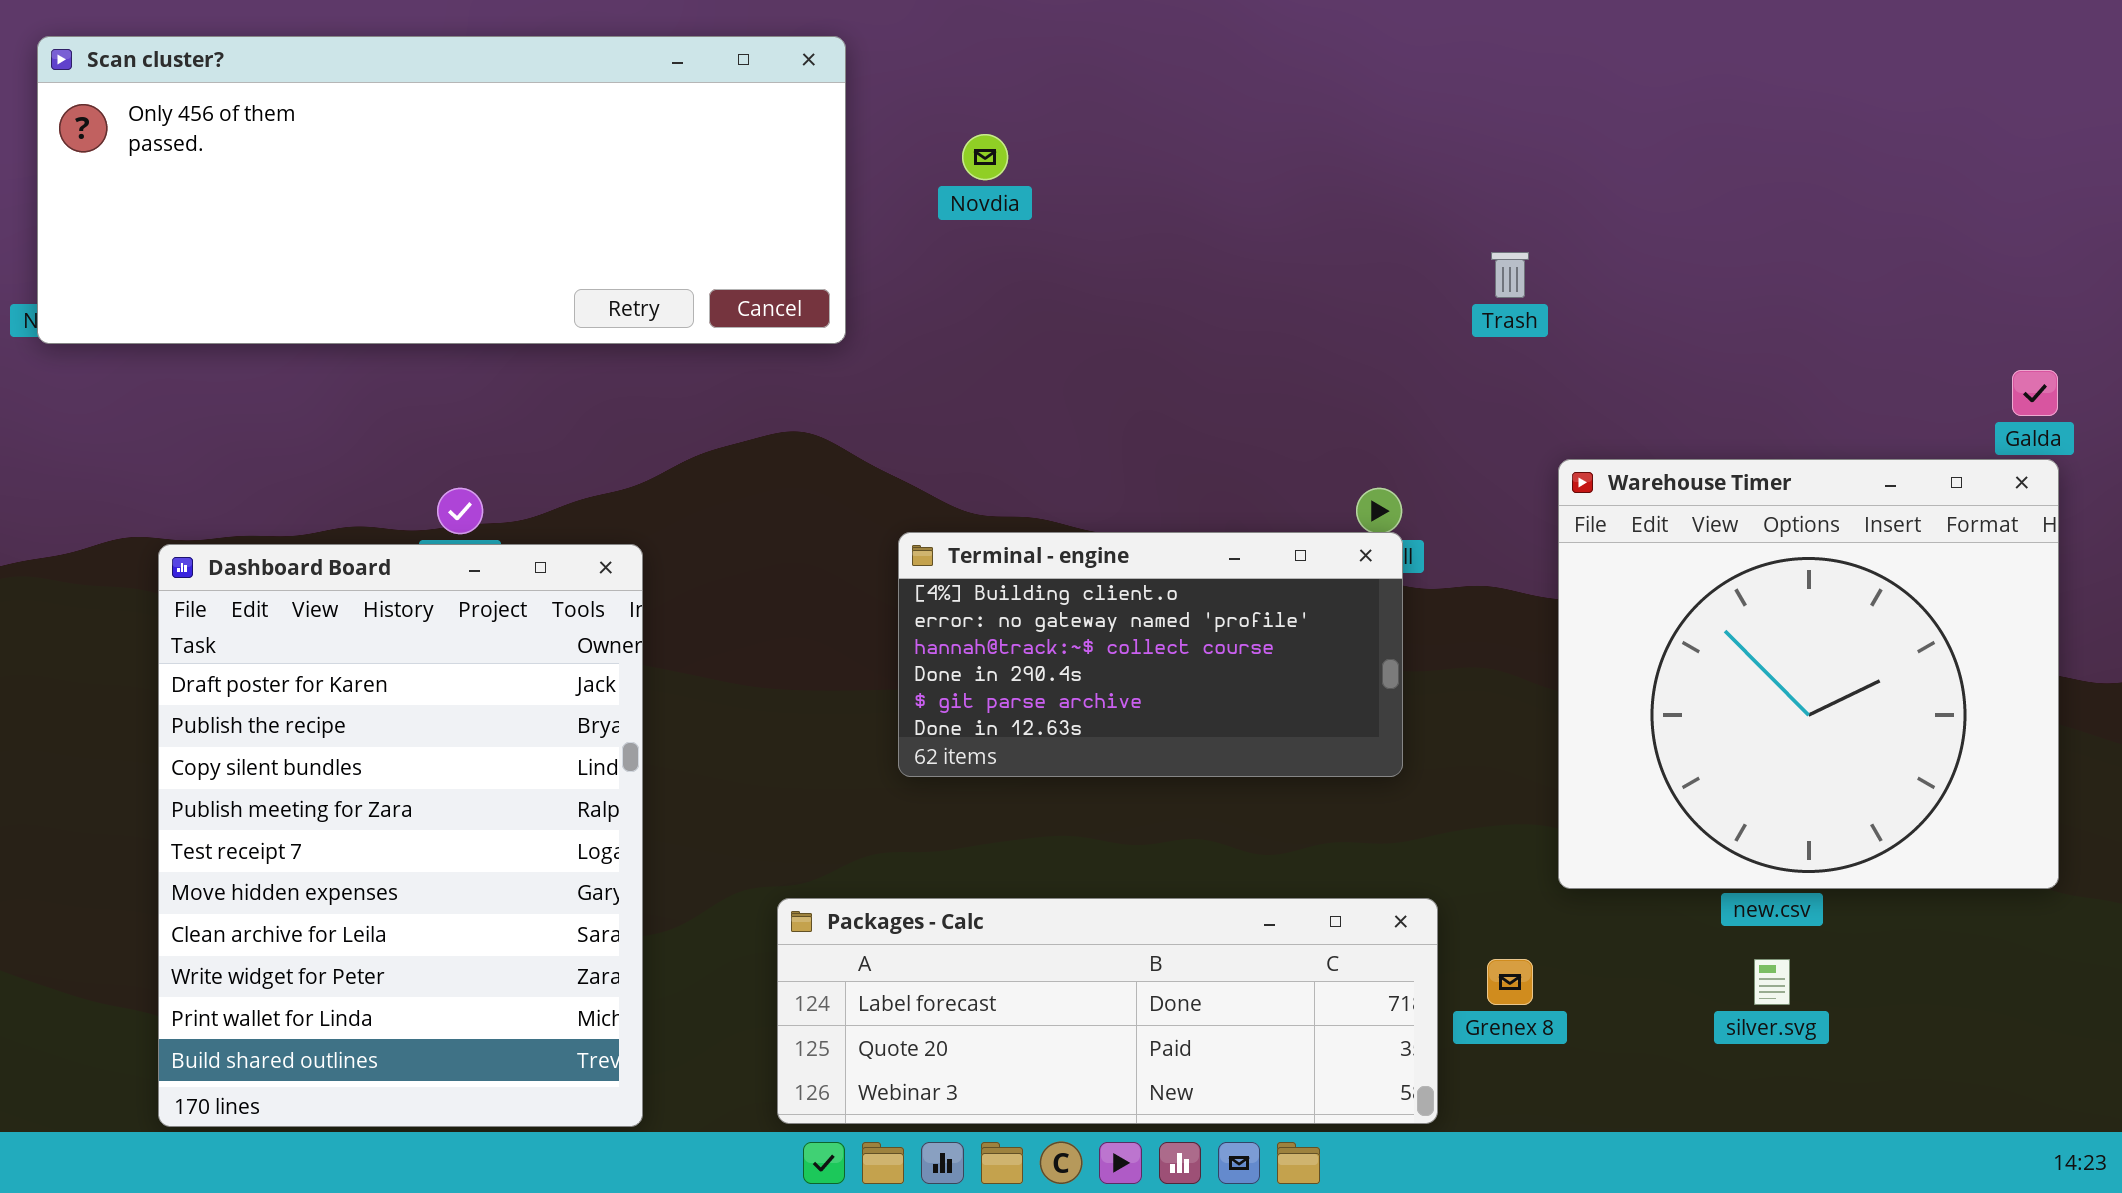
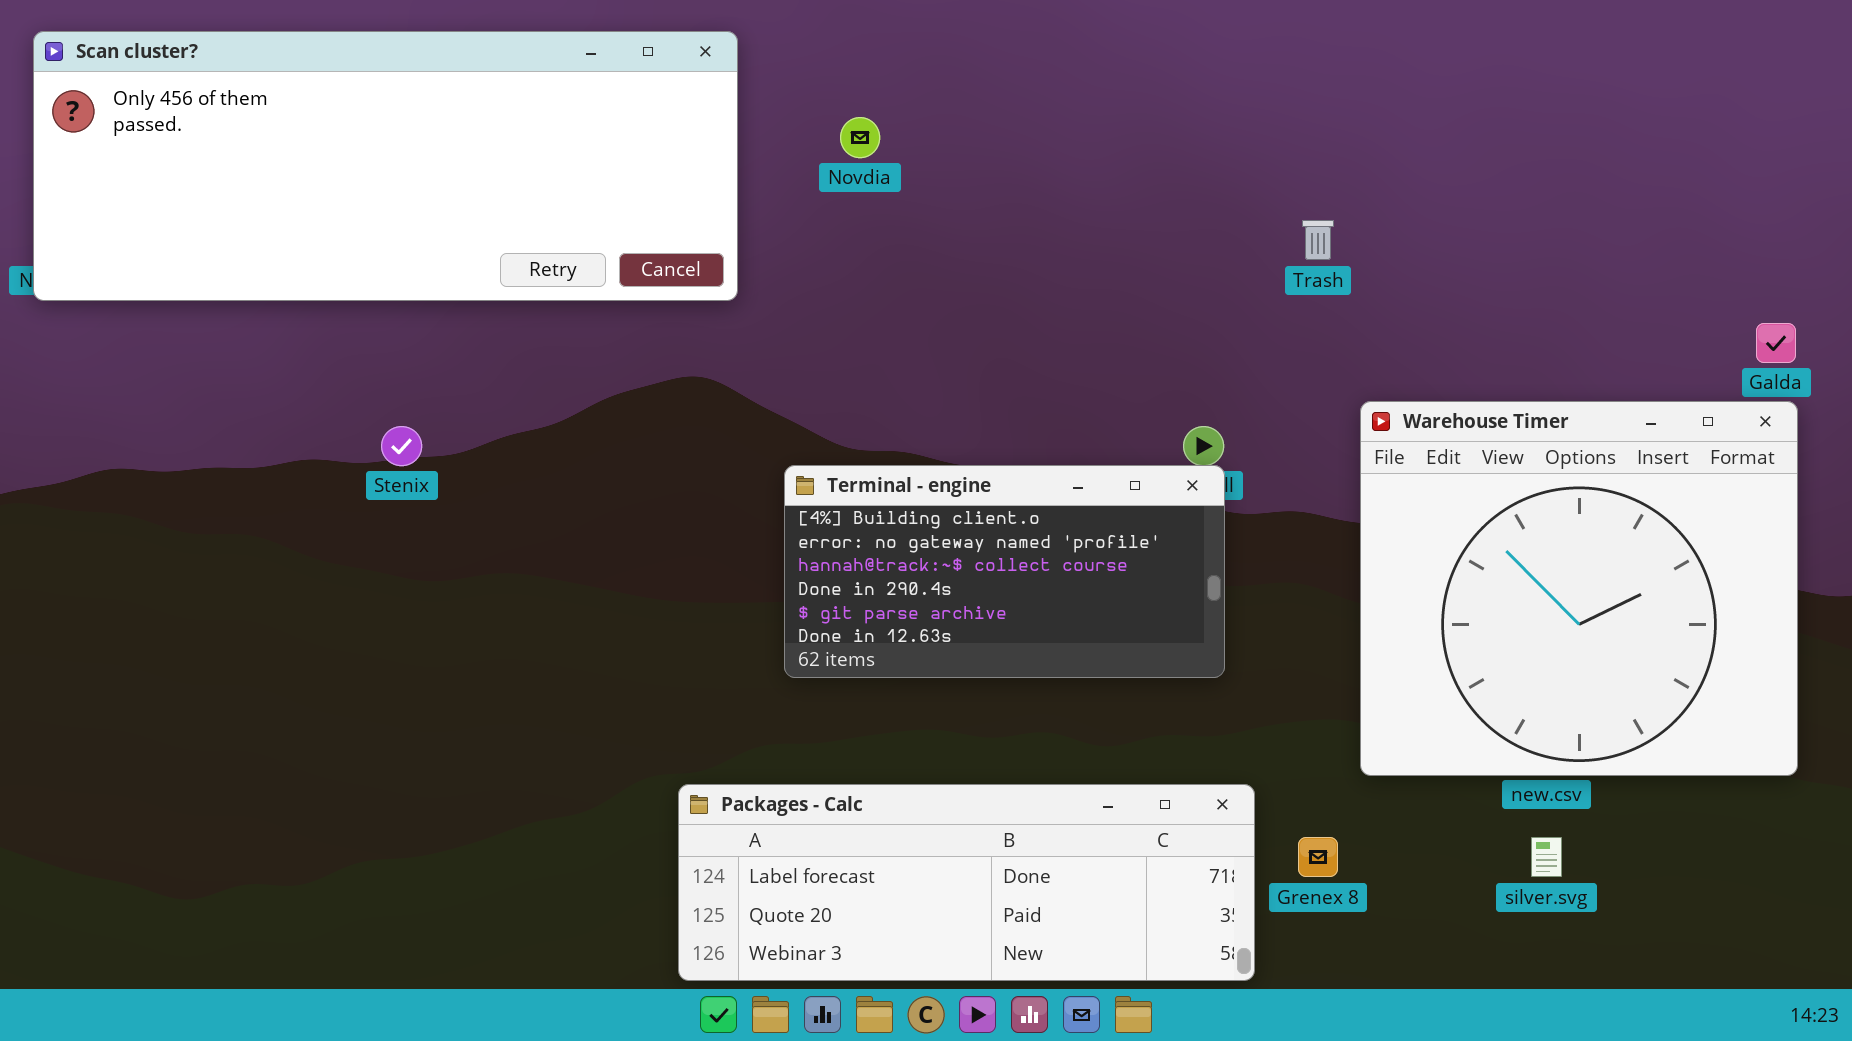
Dashboard Board: [158,544,643,1127] -> none, closed

